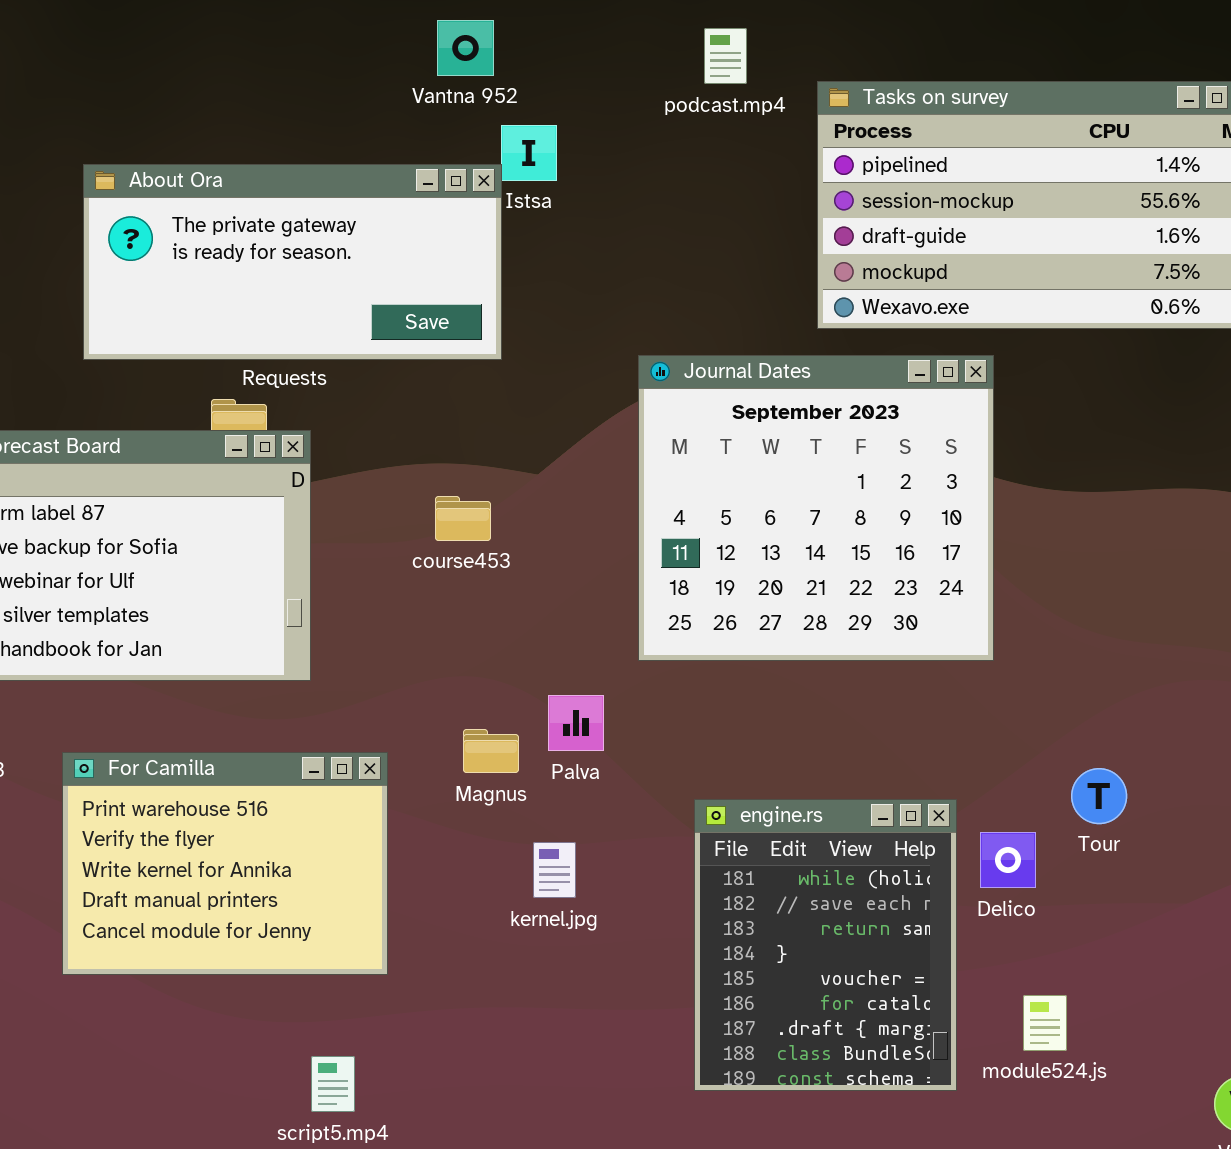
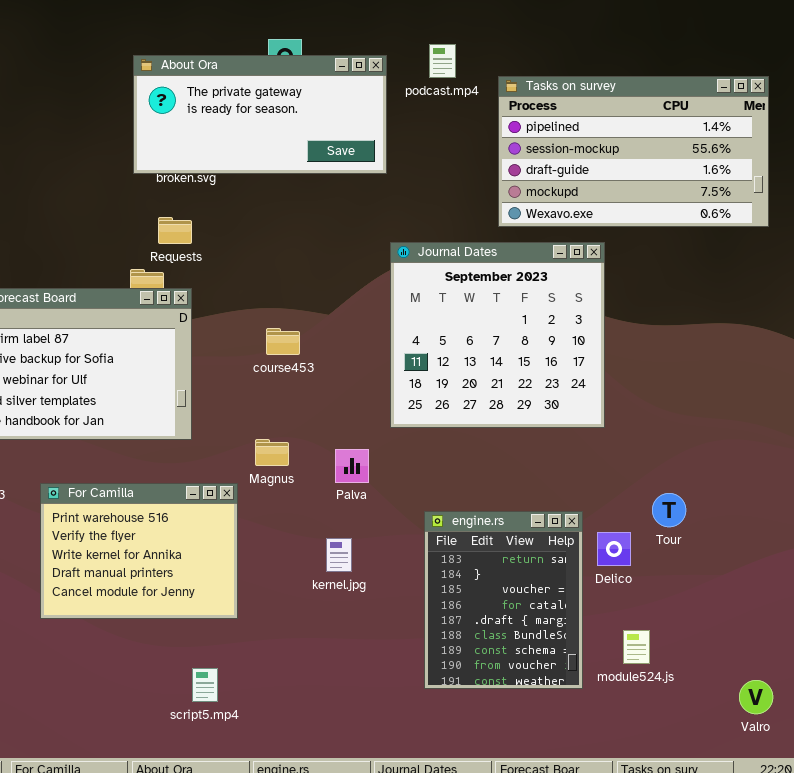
About Ora: [83,164,502,360] -> [133,55,387,174], moved
Magnus: [463,729,519,773] -> [255,439,289,466], moved
engine.rs: [694,799,957,1091] -> [424,511,583,689], scrolled down 2 rows

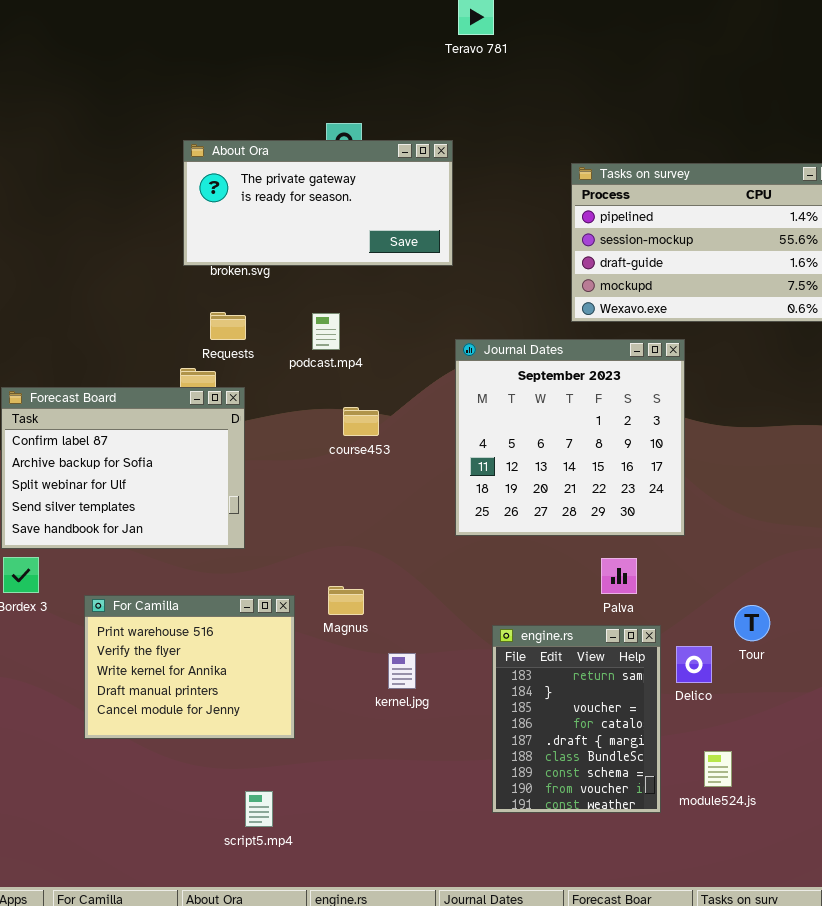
podcast.mp4: [429,44,456,78] -> [312,313,340,350], moved
course453: [266,328,300,355] -> [343,407,379,436], moved
Magnus: [255,439,289,466] -> [328,586,364,615], moved
Palva: [335,449,369,483] -> [601,558,637,594], moved

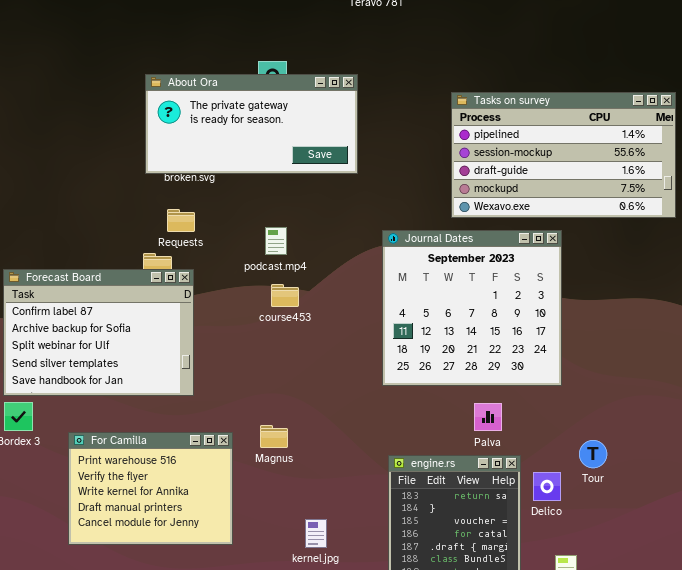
podcast.mp4: [312,313,340,350] -> [265,227,287,255], moved
Journal Dates: [455,339,685,536] -> [382,230,562,386], moved
kernel.jpg: [388,653,416,689] -> [305,519,327,548], moved

